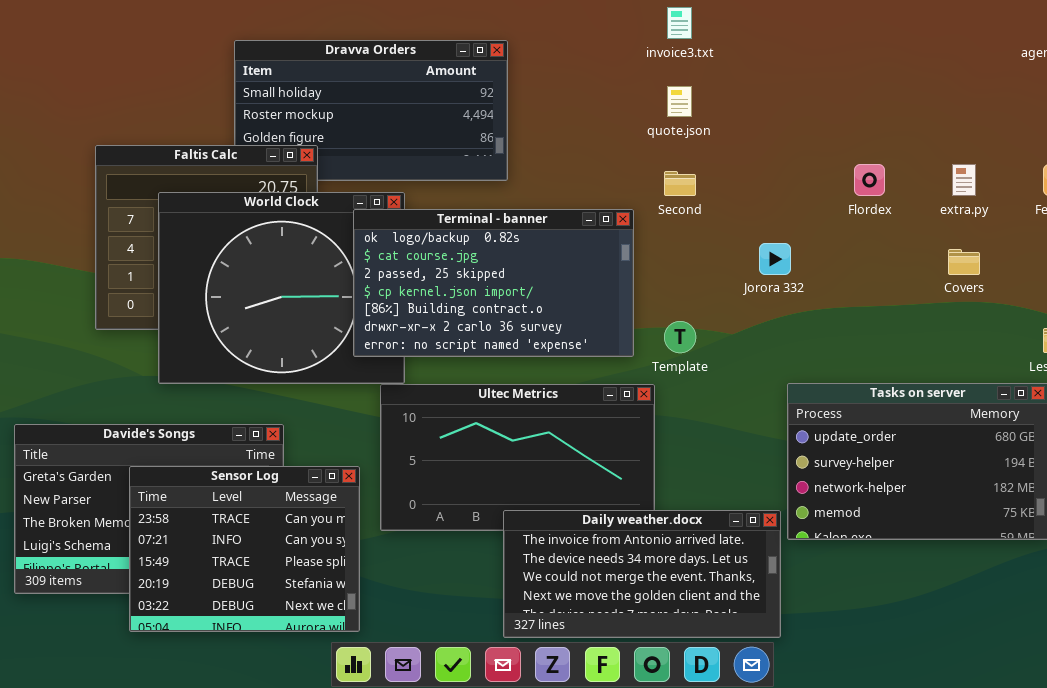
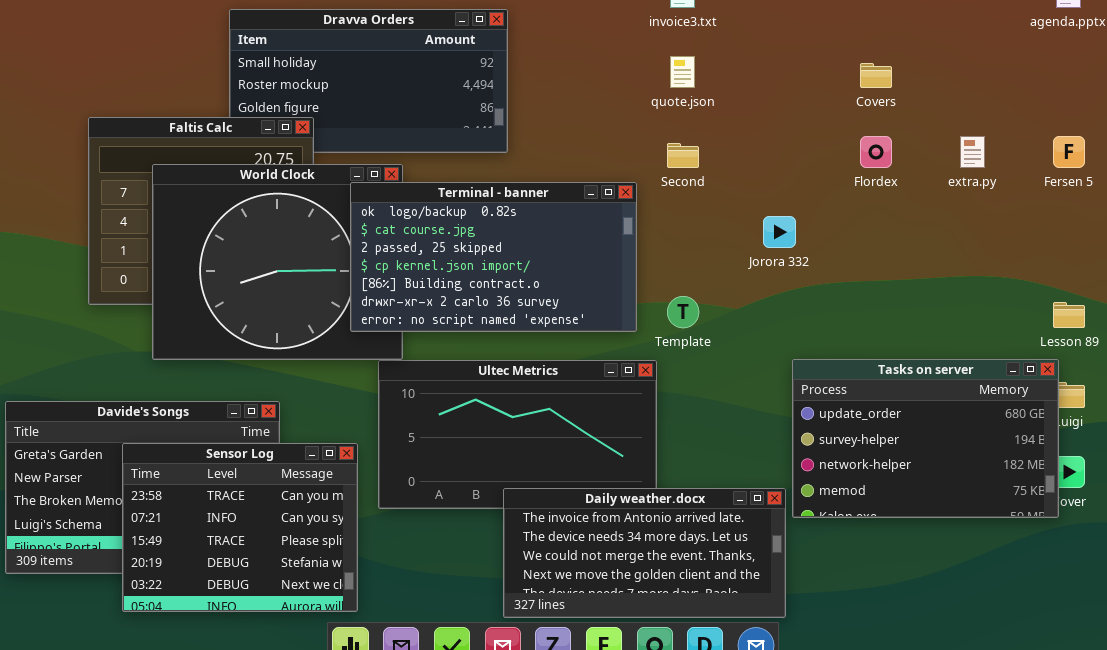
Covers: [948,249,980,275] -> [860,63,892,88], moved

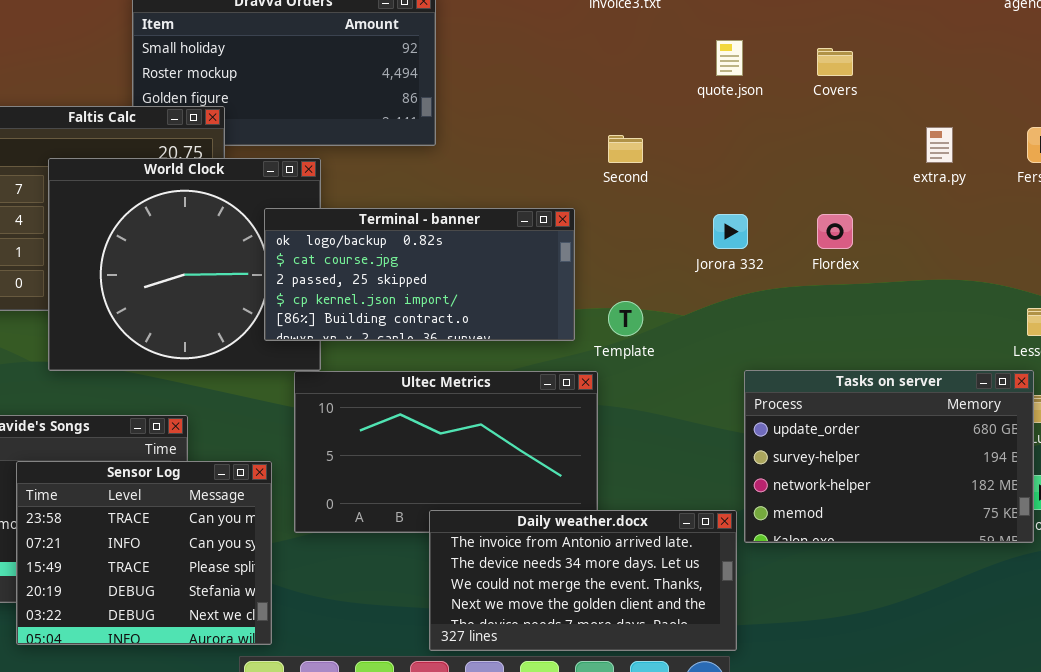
quote.json: [670,56,695,88] -> [716,40,743,76], moved
Flordex: [860,136,892,168] -> [817,214,853,249], moved
Terminal - banner: [350,182,637,332] -> [264,208,575,341], resized

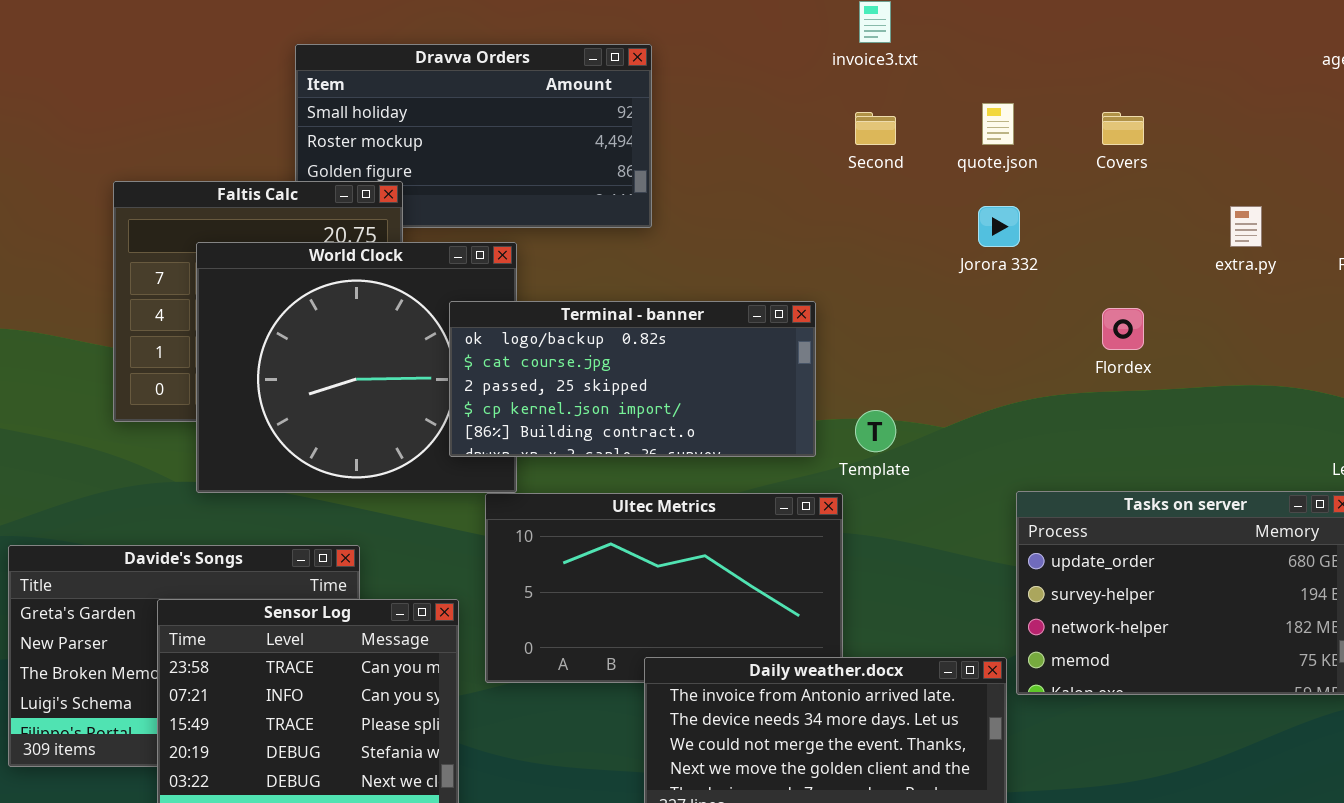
Second: [608,135,643,163] -> [855,112,896,145], moved
Jorora 332: [713,214,748,249] -> [978,206,1020,247], moved

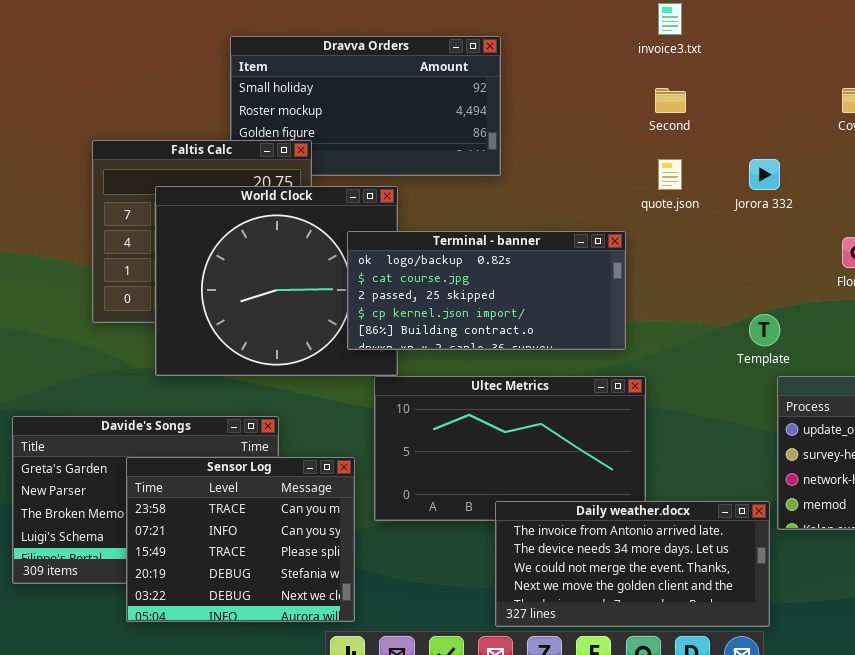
quote.json: [982,103,1014,145] -> [658,159,682,190], moved
Template: [855,410,896,452] -> [749,314,780,346], moved

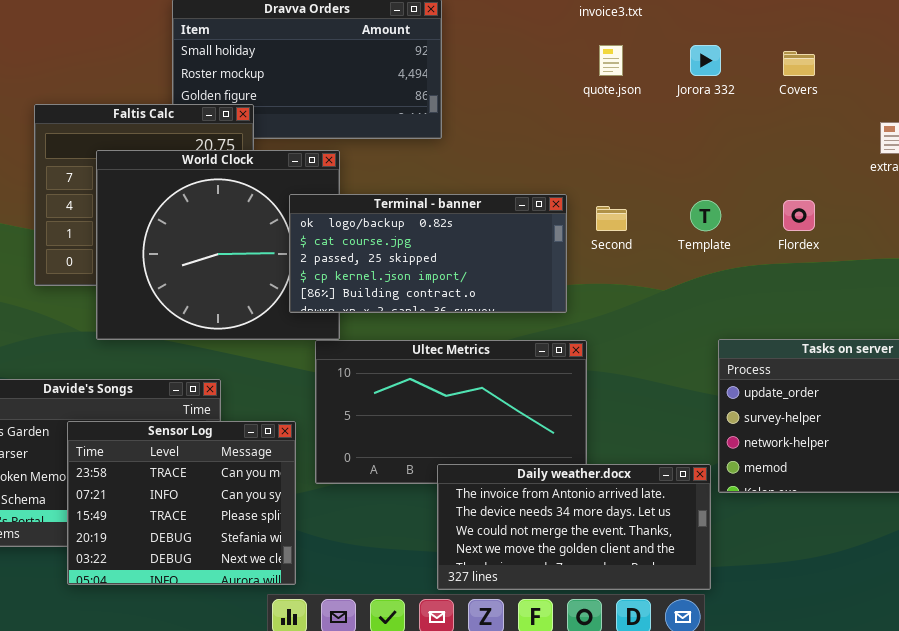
Second: [655,88,686,113] -> [596,206,627,231], moved
quote.json: [658,159,682,190] -> [599,45,623,76], moved
Jorora 332: [749,159,780,190] -> [690,45,721,76], moved
Template: [749,314,780,346] -> [690,200,721,231], moved

